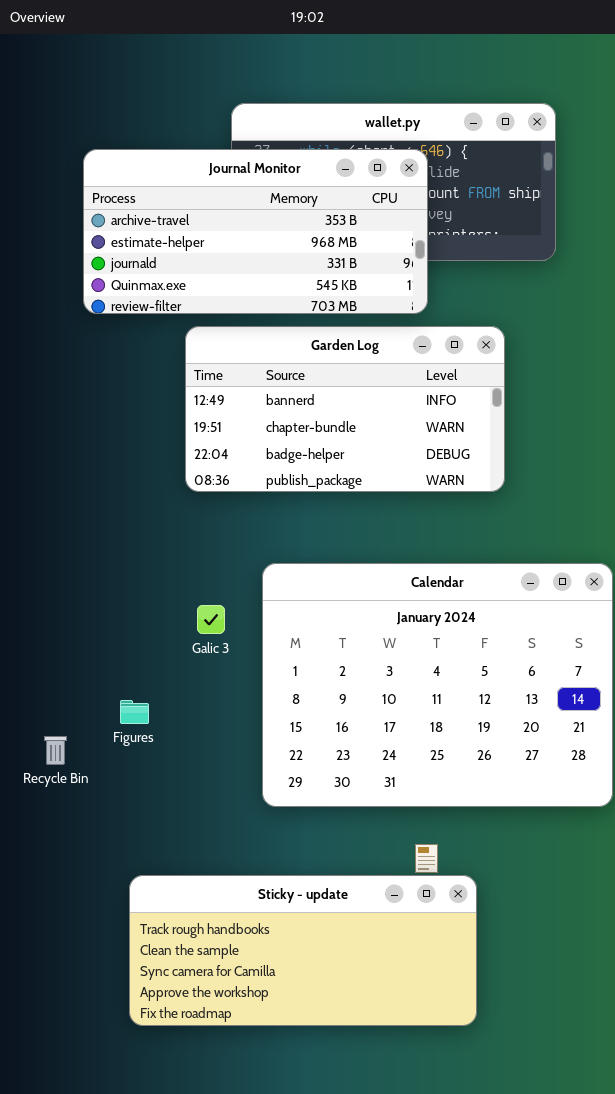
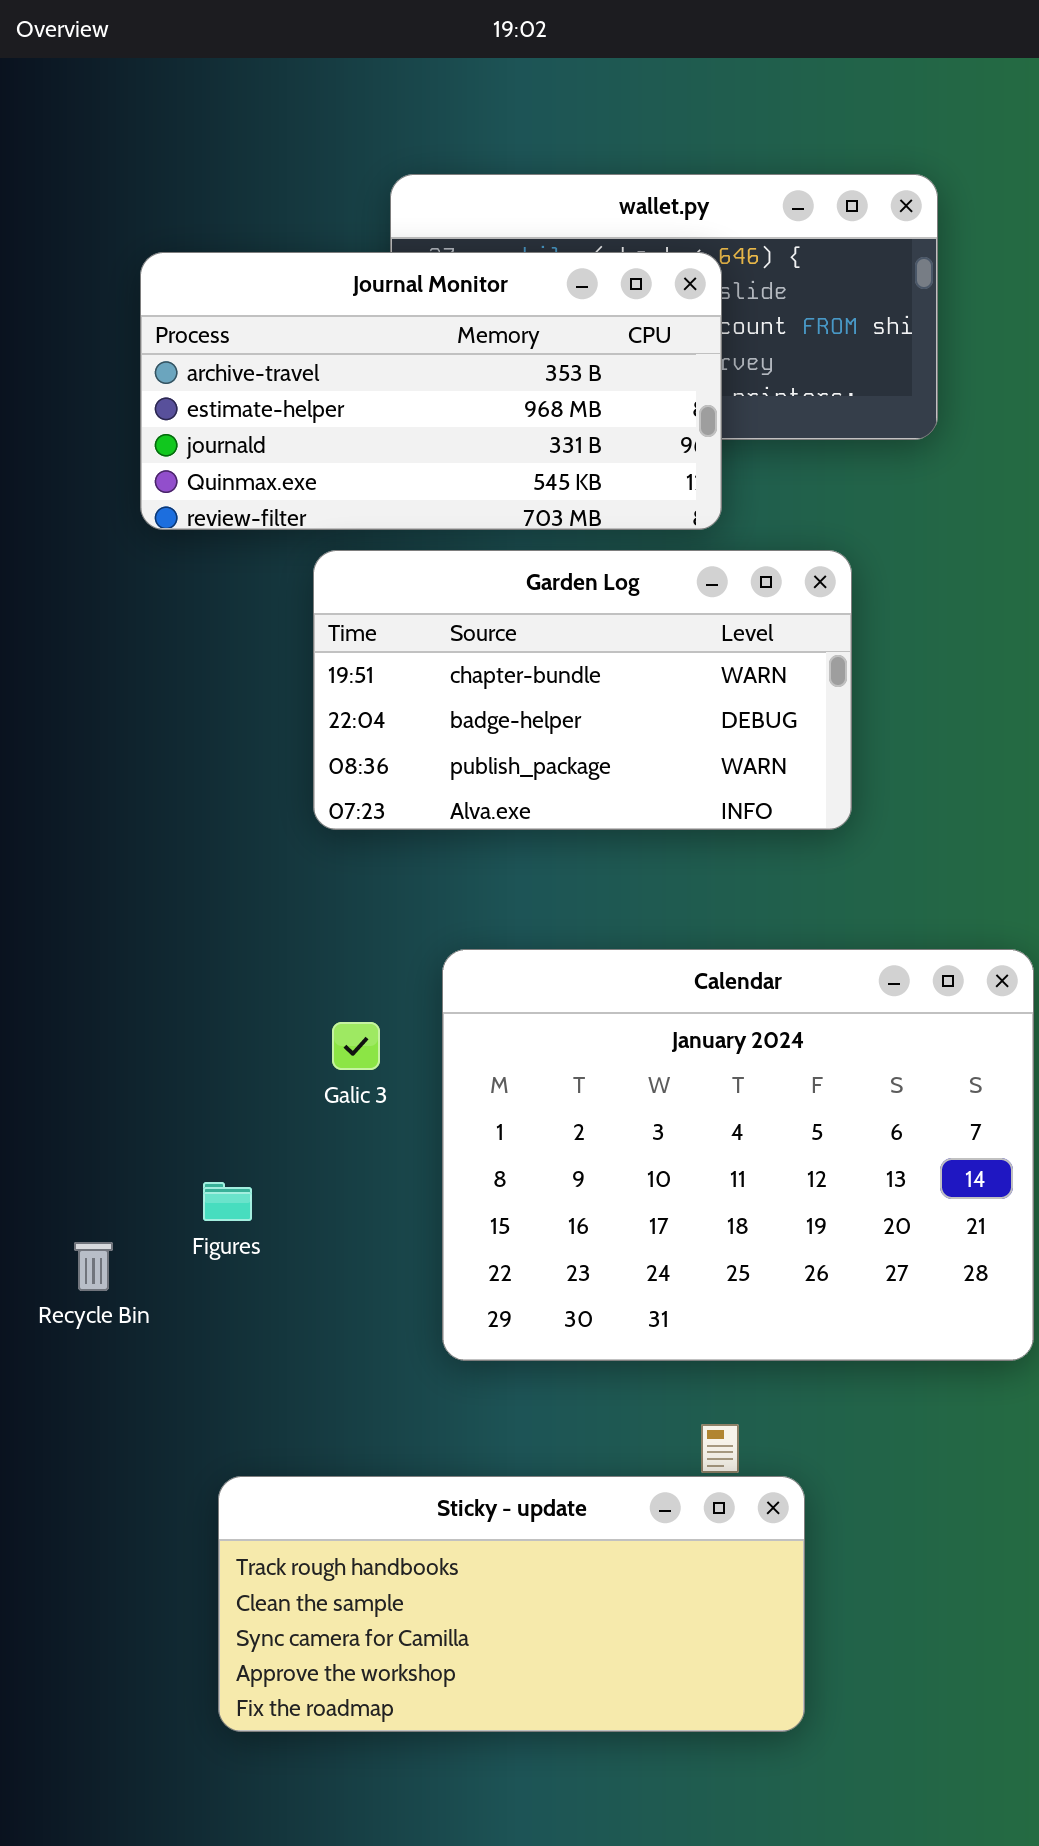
Garden Log: [185,326,505,492] -> [313,550,852,830], scrolled down 1 row

